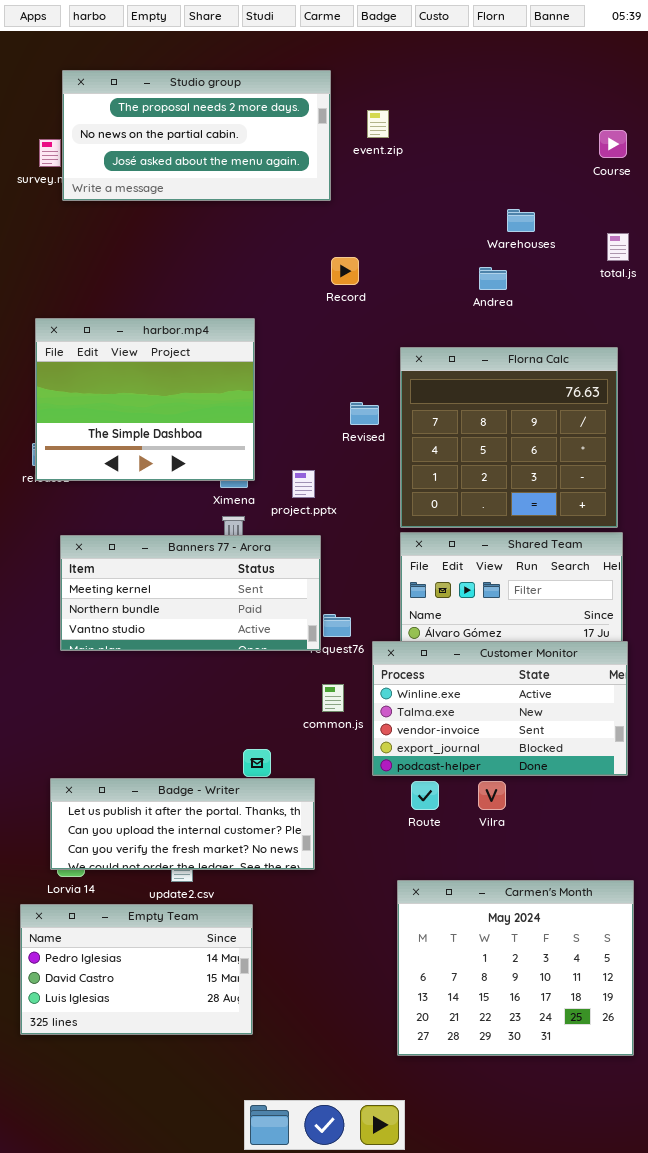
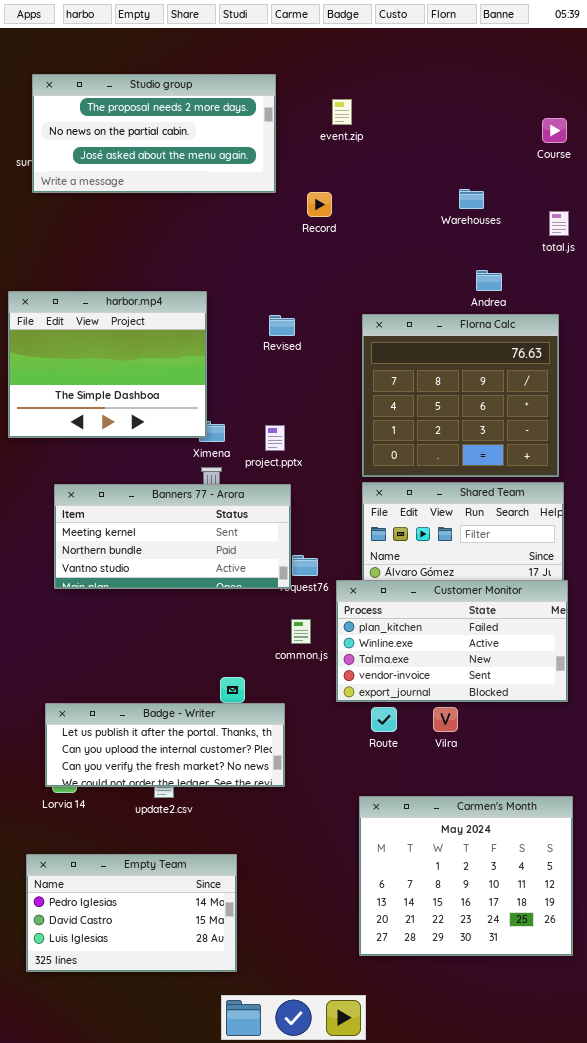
Studio group: [62,70,331,201] -> [32,74,276,193], moved
Record: [331,257,359,285] -> [307,192,332,217], moved
Andrea: [479,267,507,290] -> [476,270,502,291], moved
harbor.mp4: [35,318,255,481] -> [8,291,207,438], moved
Revised: [350,402,379,425] -> [269,315,295,336], moved
Customer Monitor: [372,641,628,776] -> [336,580,568,702], scrolled up 1 row
Empty Team: [20,904,253,1035] -> [26,854,237,972], moved

